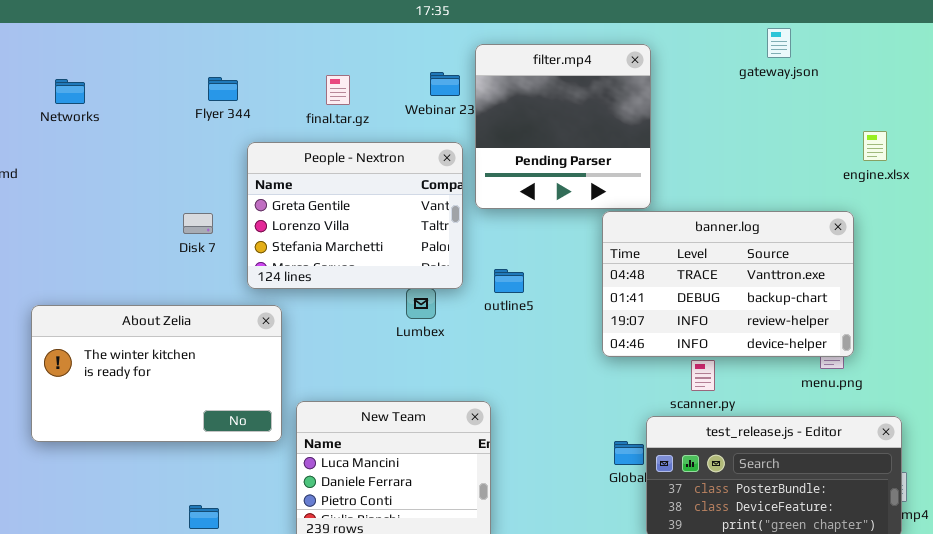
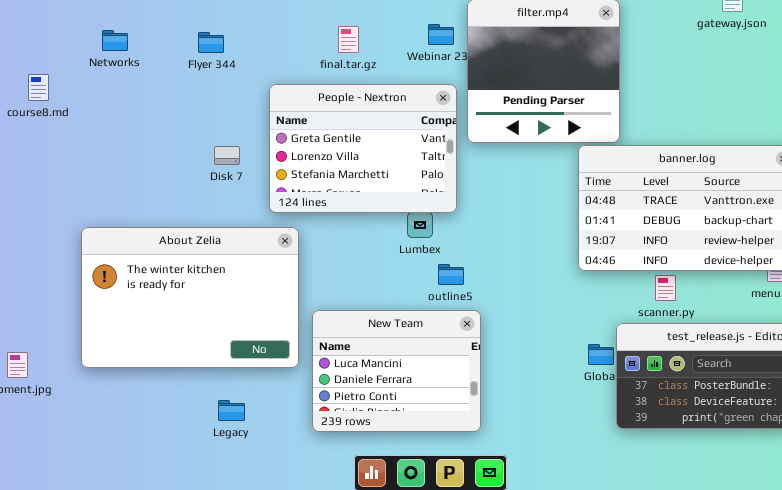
Flyer 344: [208,77,238,101] -> [198,32,224,53], moved
outline5: [494,269,524,293] -> [438,264,464,285], moved
About Zelia: [31,305,282,442] -> [81,227,299,368], resized

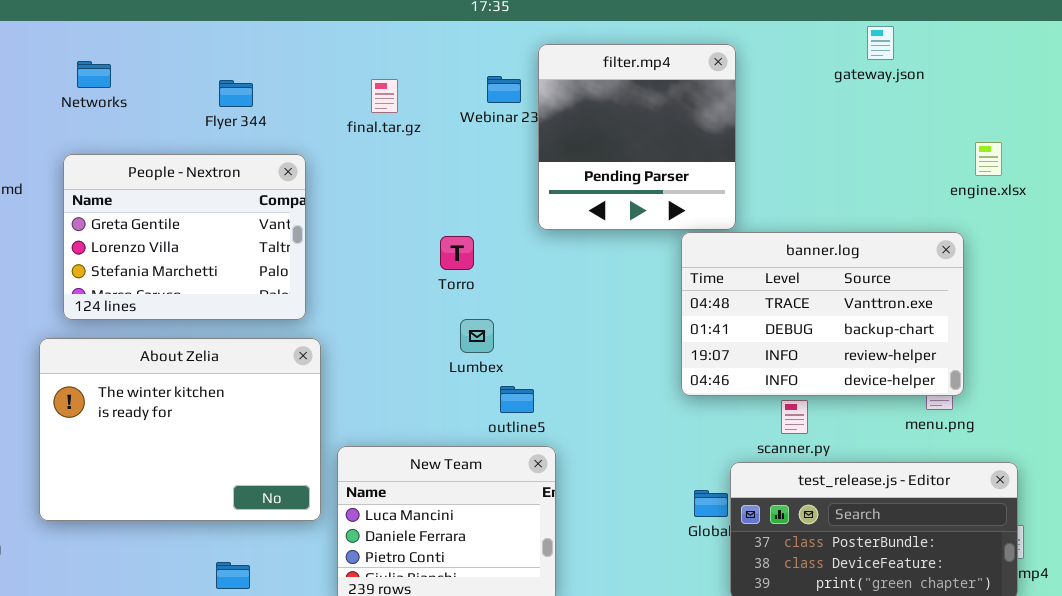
Networks: [102,30,128,51] -> [77,61,111,88], moved
Flyer 344: [198,32,224,53] -> [219,80,253,107], moved
People - Nextron: [269,84,457,213] -> [63,154,306,320], moved

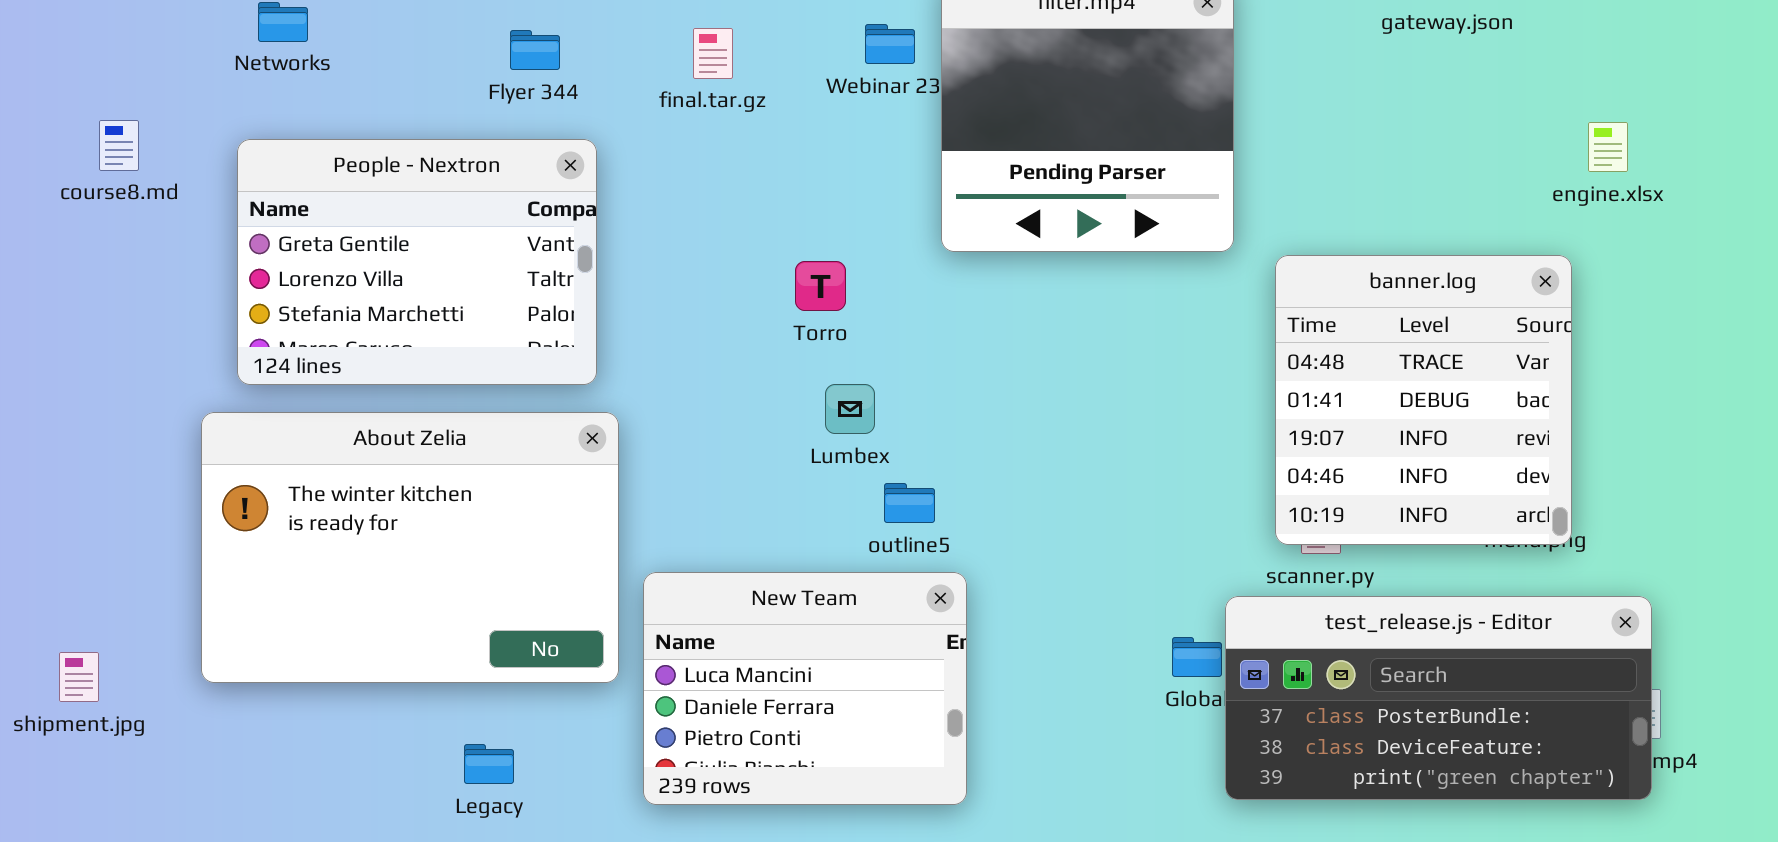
Flyer 344: [219,80,253,107] -> [510,30,560,70], moved
banner.log: [681,232,964,396] -> [1275,255,1572,545], resized

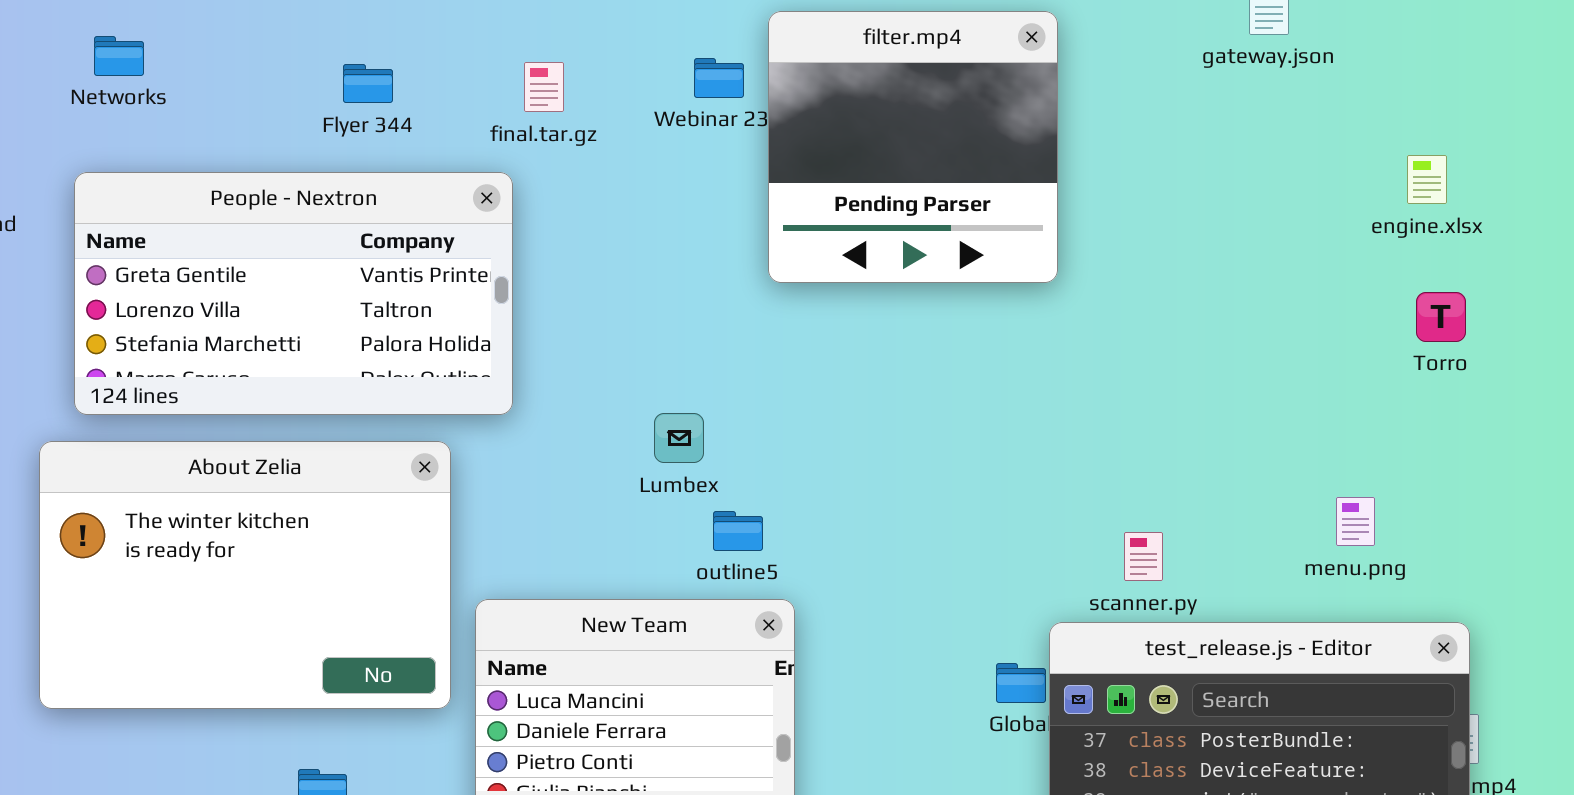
People - Nextron: [237,139,597,385] -> [74,172,513,415], resized
banner.log: [1275,255,1572,545] -> none, closed
Torro: [795,261,846,311] -> [1416,292,1466,342], moved

